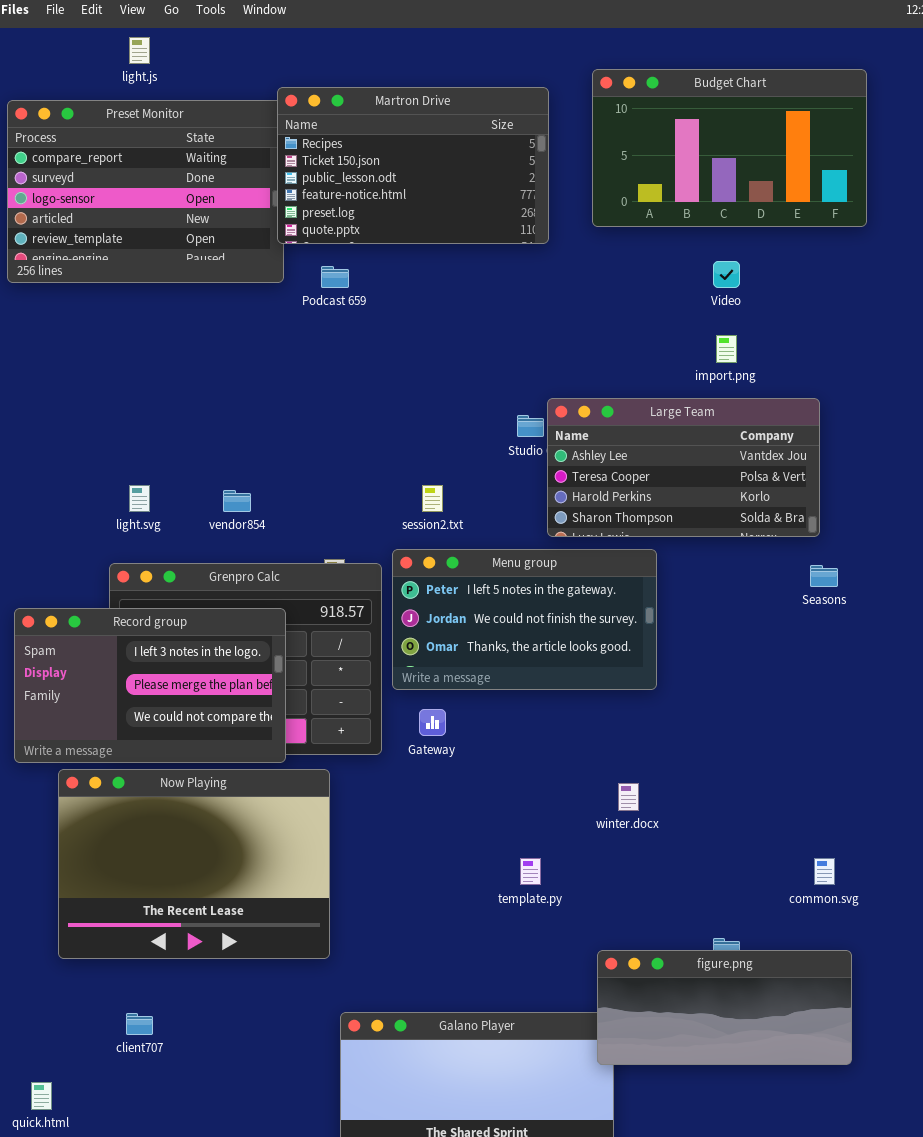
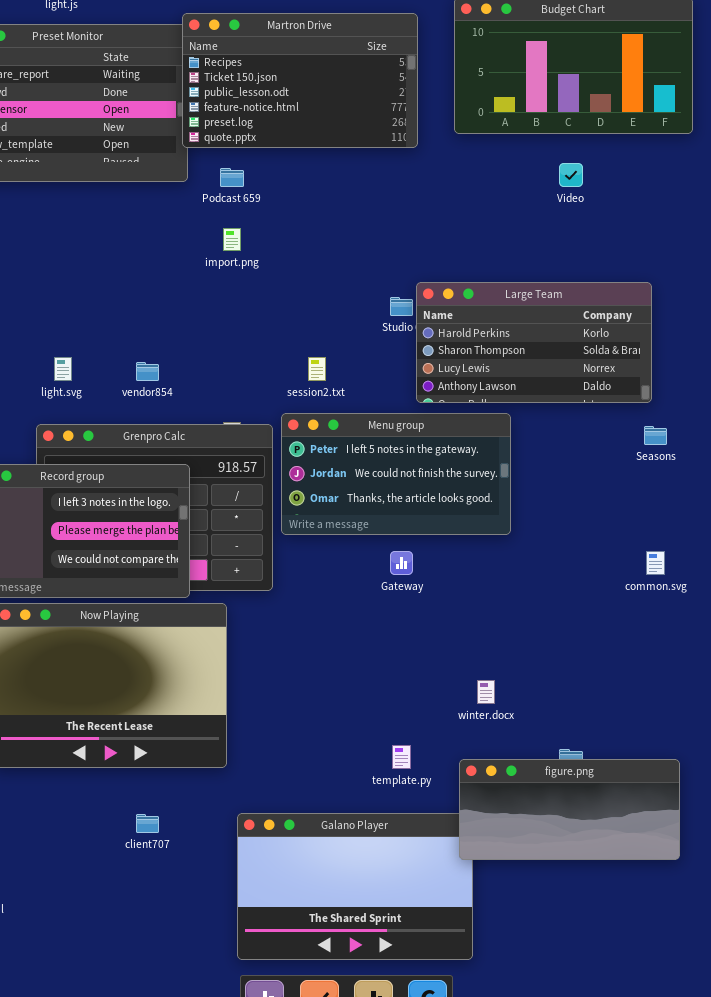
import.png: [716,335,737,363] -> [223,228,241,251], moved
Large Team: [547,398,820,537] -> [416,282,652,403], scrolled down 2 rows
Gateway: [419,709,446,736] -> [390,551,413,575], moved
winter.docx: [618,783,639,811] -> [477,680,495,704], moved
template.py: [520,858,541,885] -> [392,745,411,769], moved
common.svg: [814,858,835,885] -> [646,551,665,575], moved
client707: [126,1013,153,1035] -> [136,814,159,833], moved

